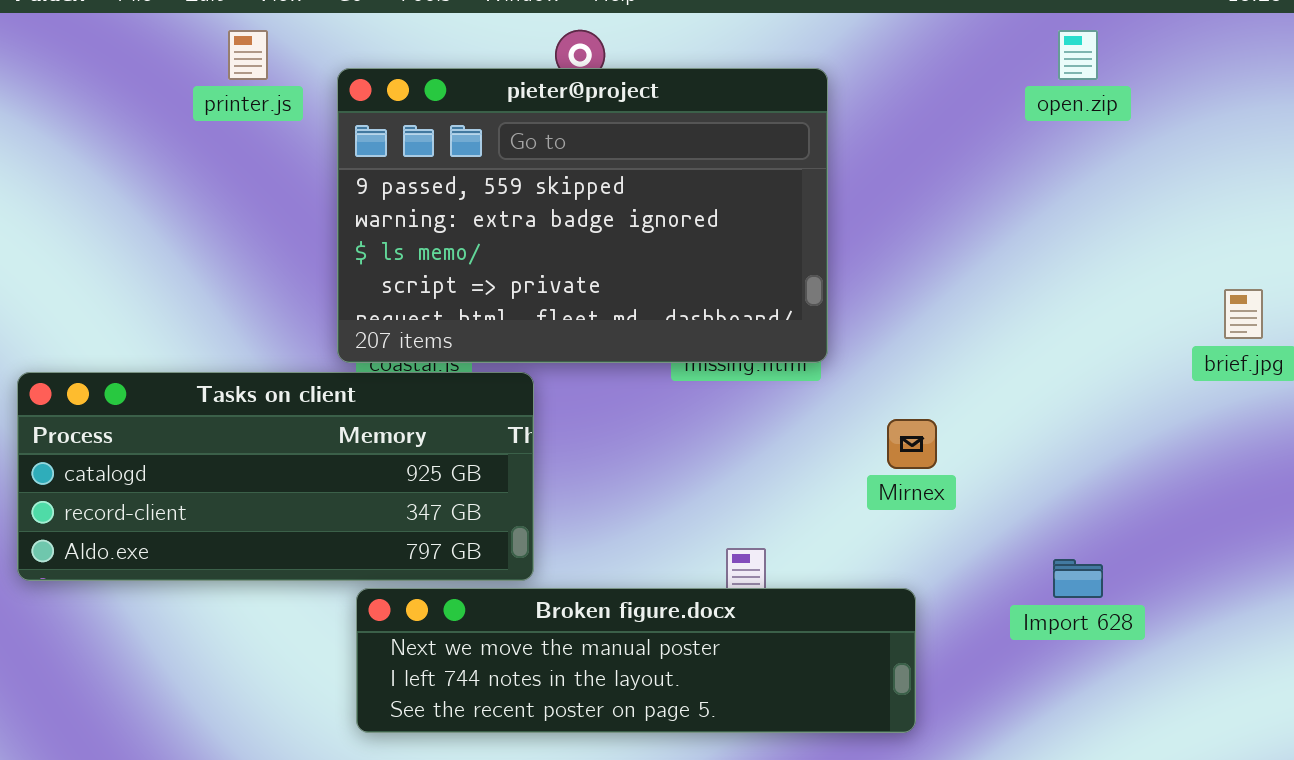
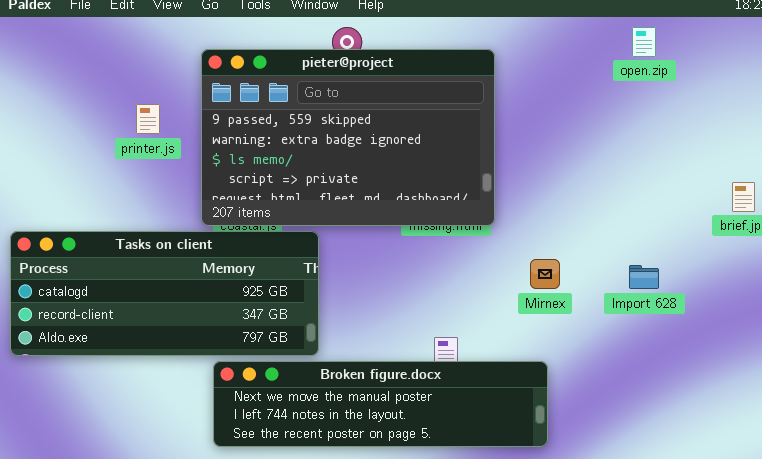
printer.js: [228,30,268,80] -> [136,104,160,134], moved
Import 628: [1053,559,1103,598] -> [629,265,659,289], moved

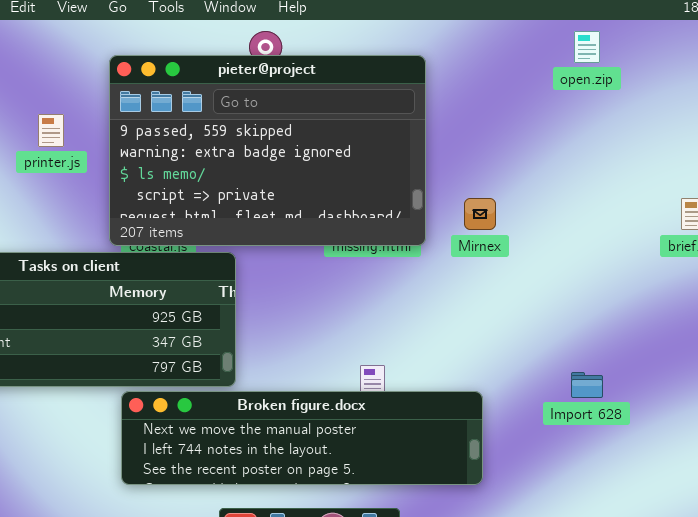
Mirnex: [530,259,560,289] -> [464,198,496,230], moved
Import 628: [629,265,659,289] -> [571,372,603,398], moved

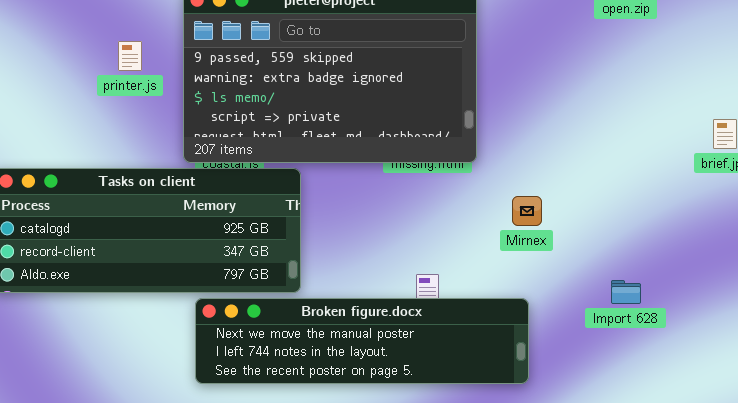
Mirnex: [464,198,496,230] -> [512,196,542,226], moved

